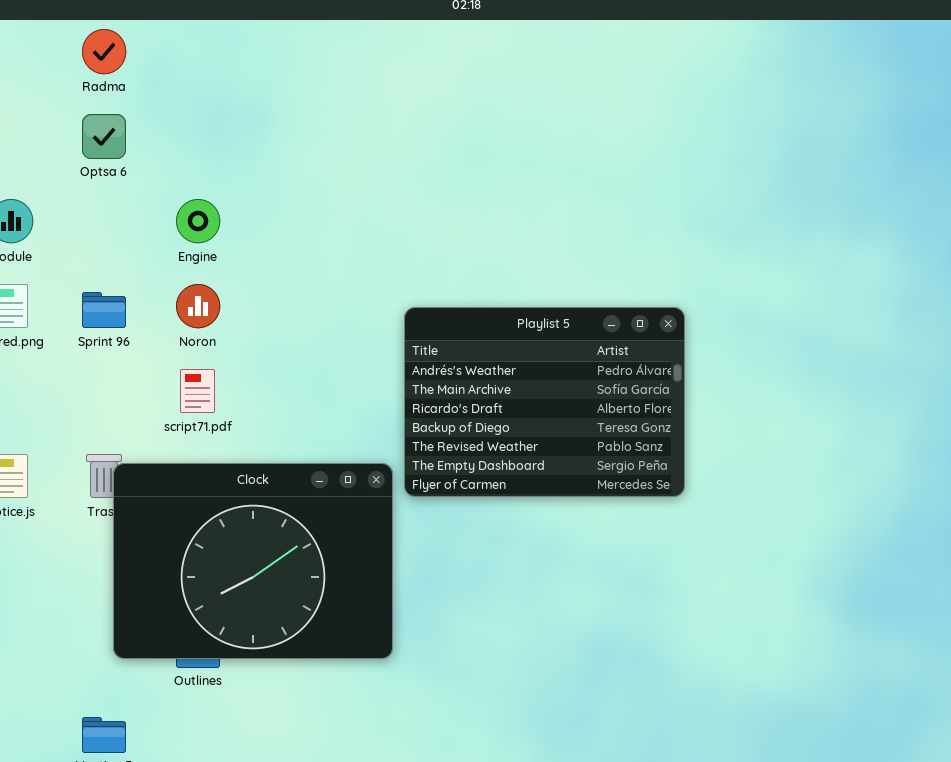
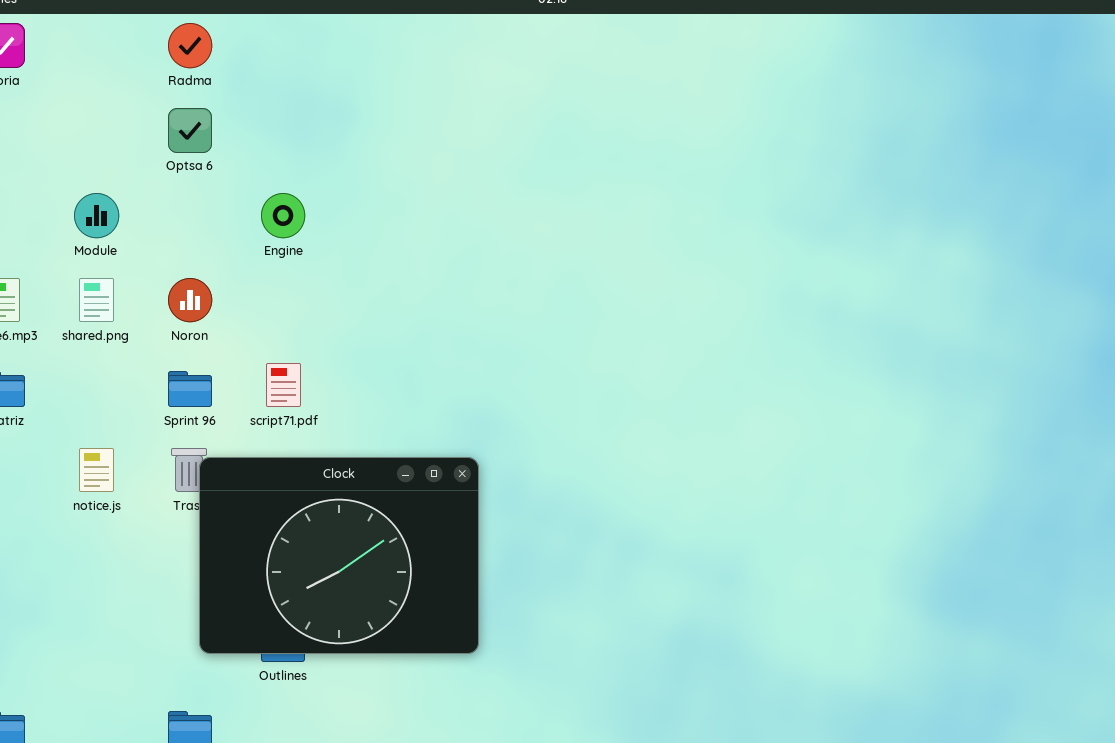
Noron: [176,284,220,328] -> [168,278,212,322], moved
Sprint 96: [82,292,126,328] -> [168,371,212,407], moved
Playlist 5: [404,307,685,497] -> none, closed

